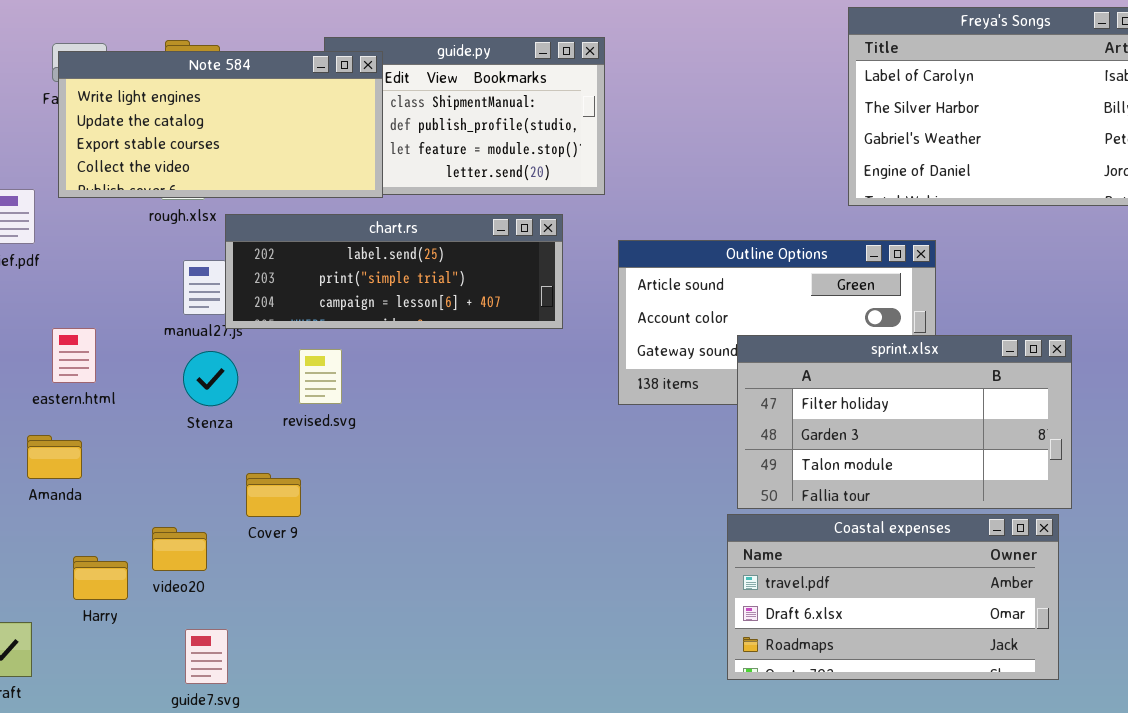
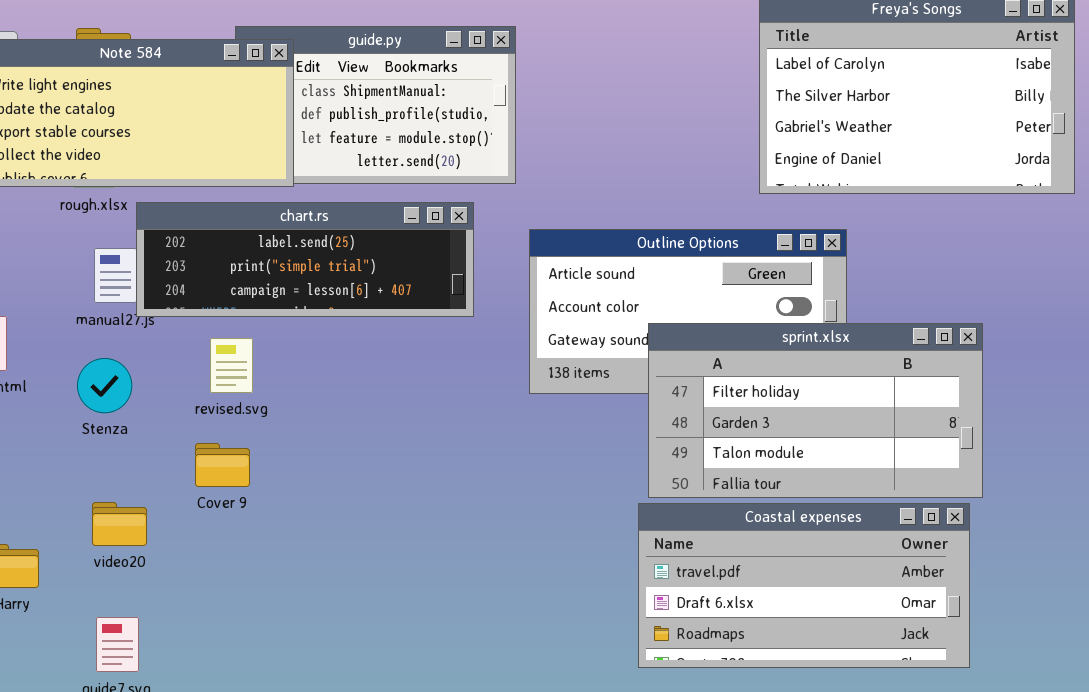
Stenza: [183,351,238,406] -> [77,358,132,413], moved
Cover 9: [246,473,301,517] -> [195,443,250,487], moved
video20: [152,527,207,571] -> [92,502,147,546], moved

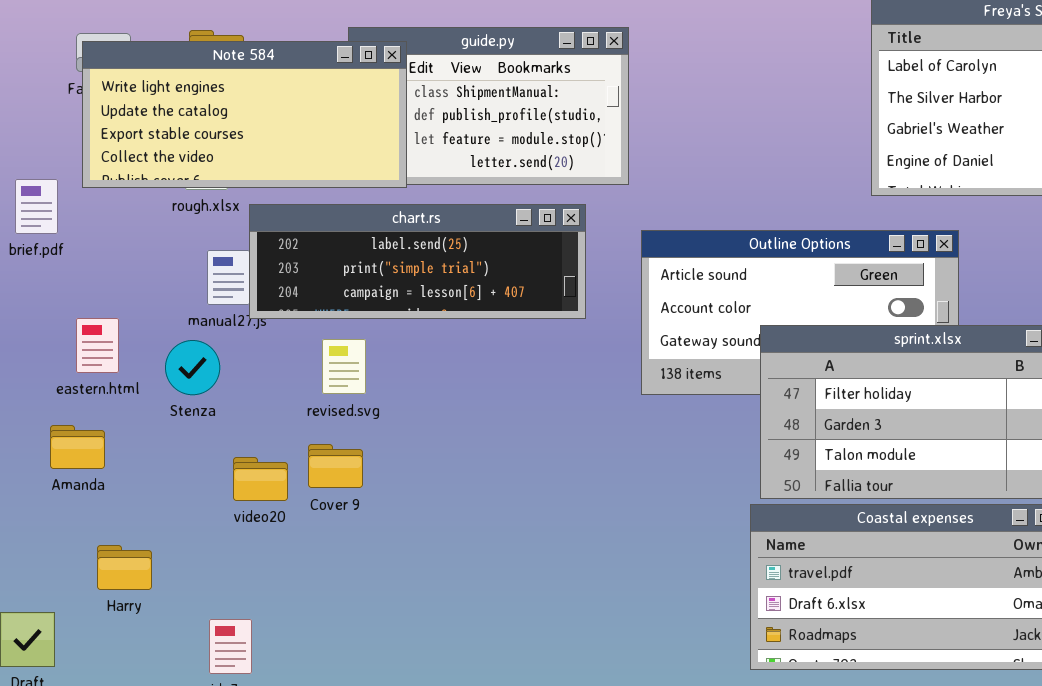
Stenza: [77,358,132,413] -> [165,340,220,395], moved
video20: [92,502,147,546] -> [233,457,288,501], moved

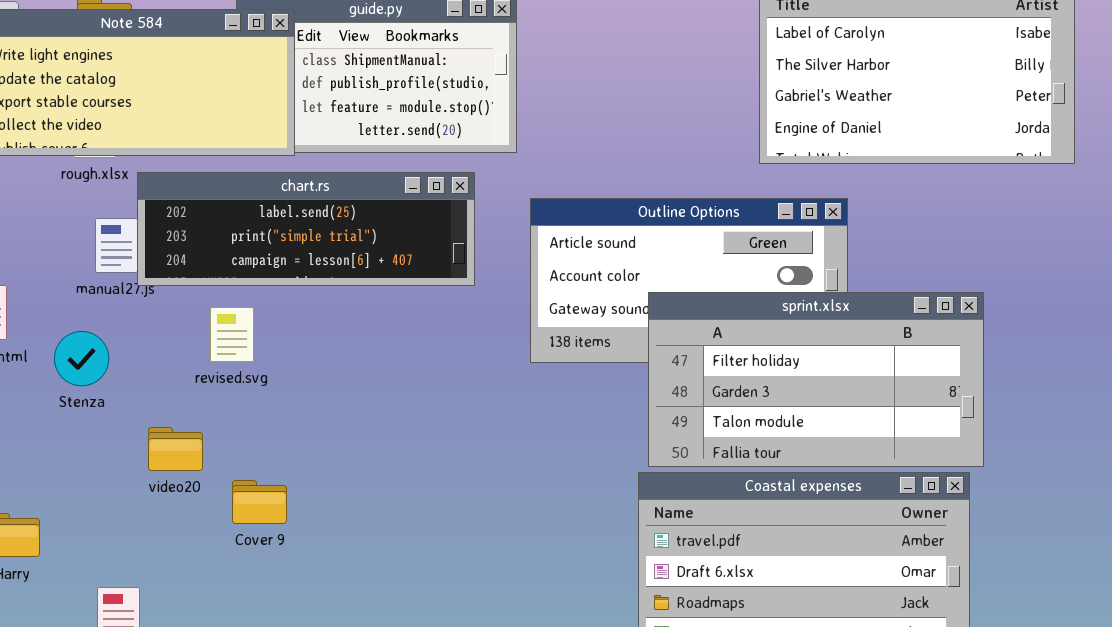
Stenza: [165,340,220,395] -> [54,331,109,386], moved
Cover 9: [308,444,363,488] -> [232,480,287,524], moved
video20: [233,457,288,501] -> [148,427,203,471], moved

